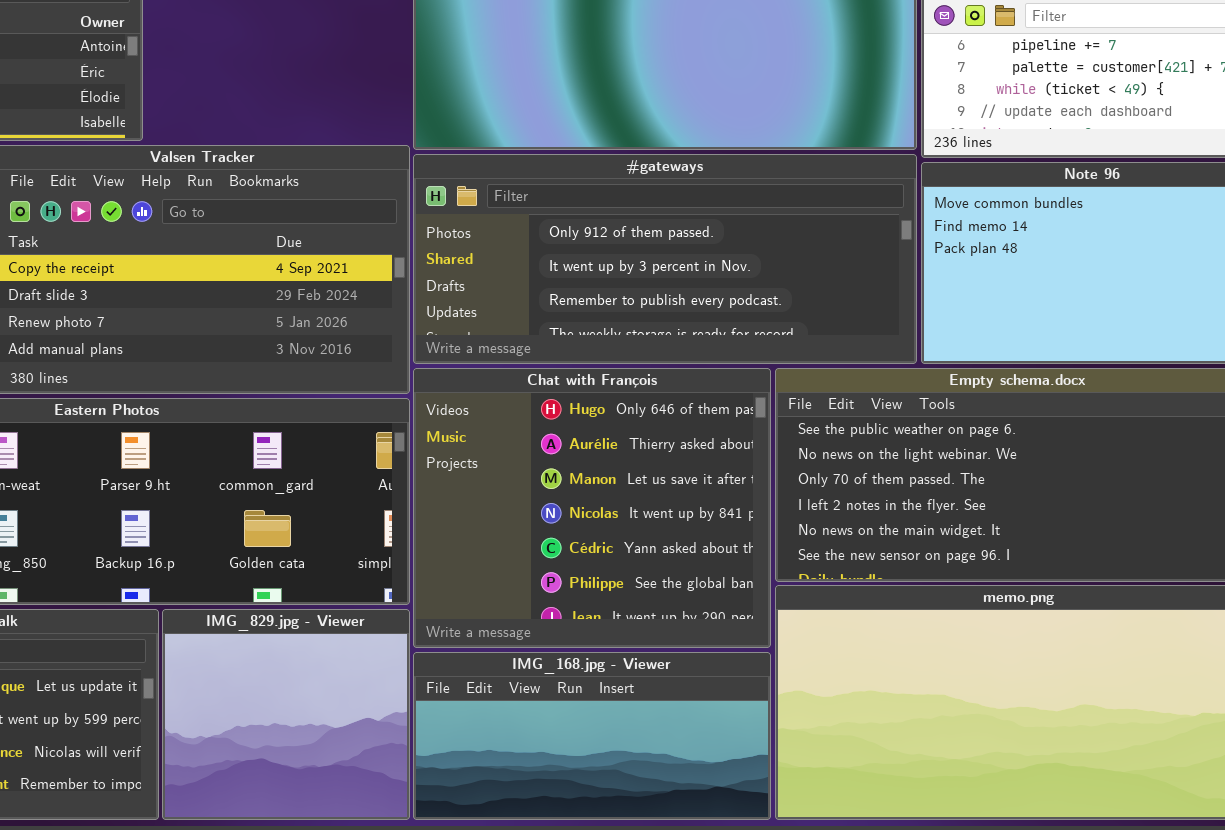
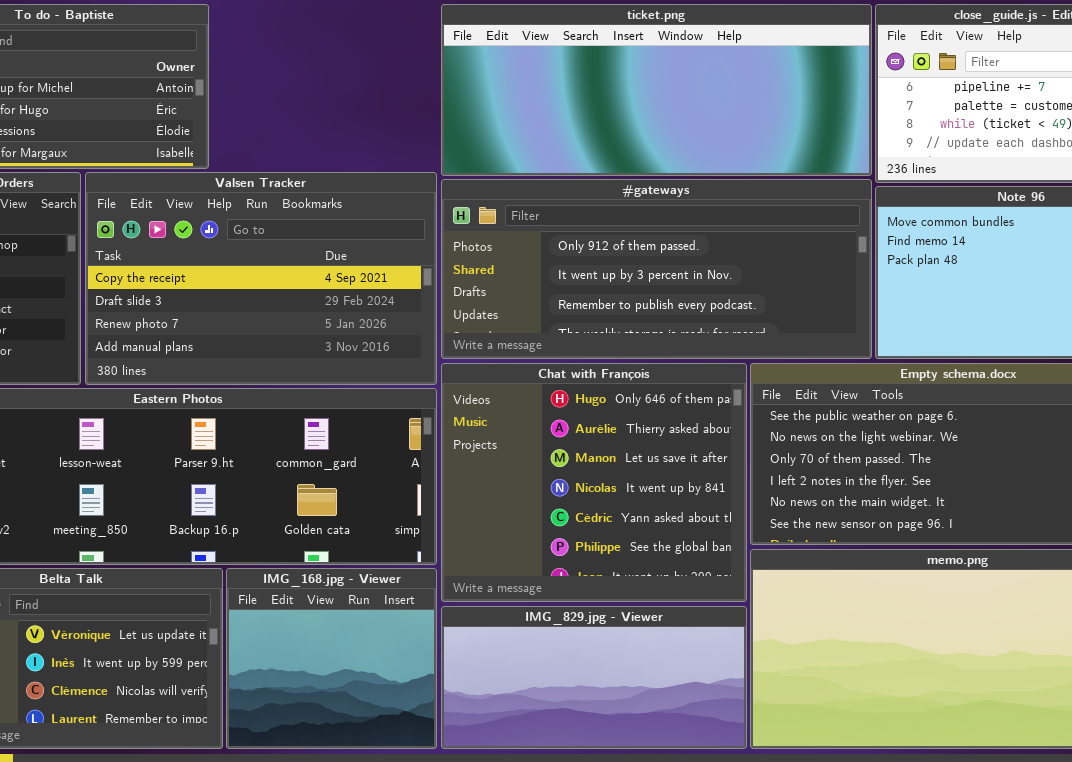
IMG_829.jpg - Viewer: [162,609,410,820] -> [441,606,747,749], moved, resized
IMG_168.jpg - Viewer: [413,652,771,820] -> [226,568,437,749], moved, resized

